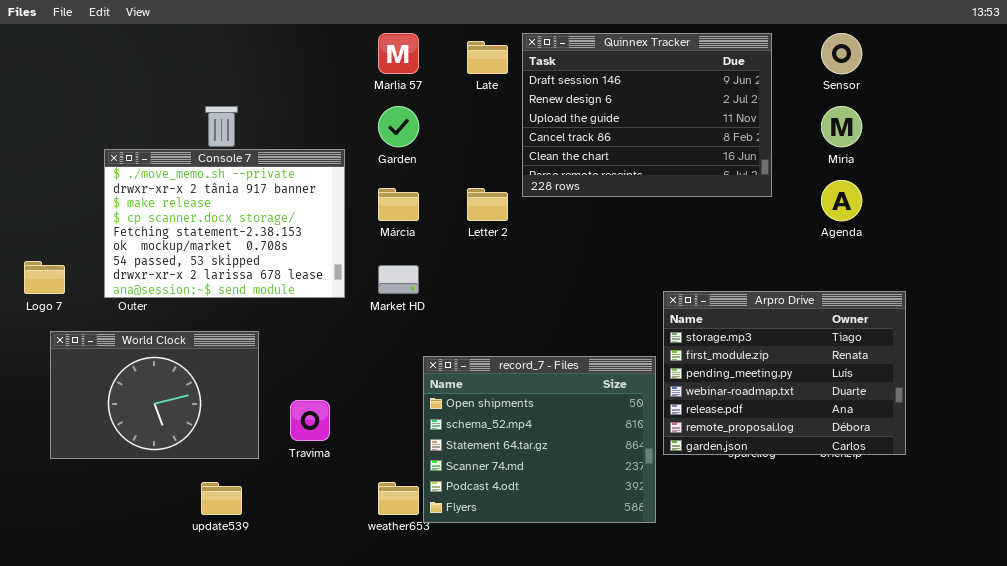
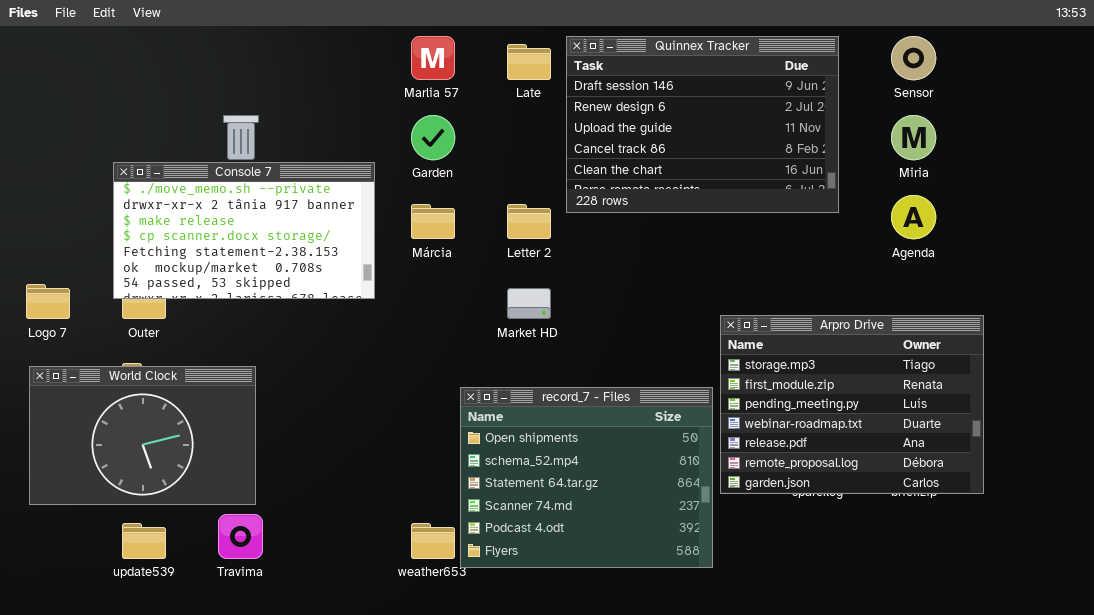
Console 7: [104,149,345,298] -> [113,162,375,299], resized
Market HD: [378,265,419,294] -> [507,288,551,319], moved
World Clock: [50,331,259,459] -> [29,366,256,505], moved
Travima: [290,400,330,441] -> [218,514,263,559], moved
update539: [201,482,242,515] -> [122,523,166,559], moved

